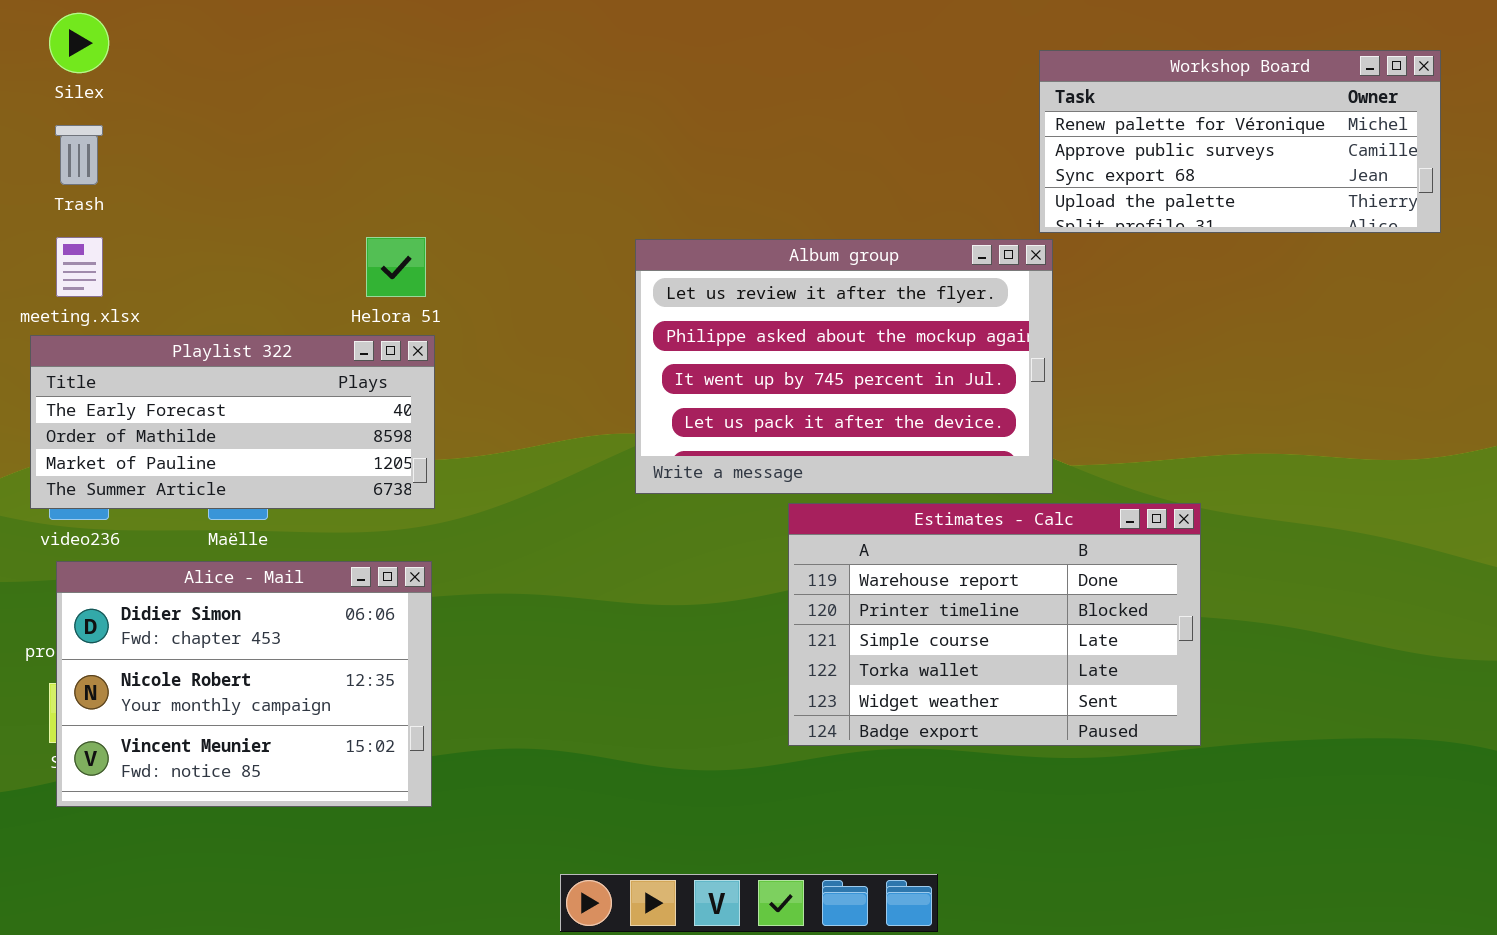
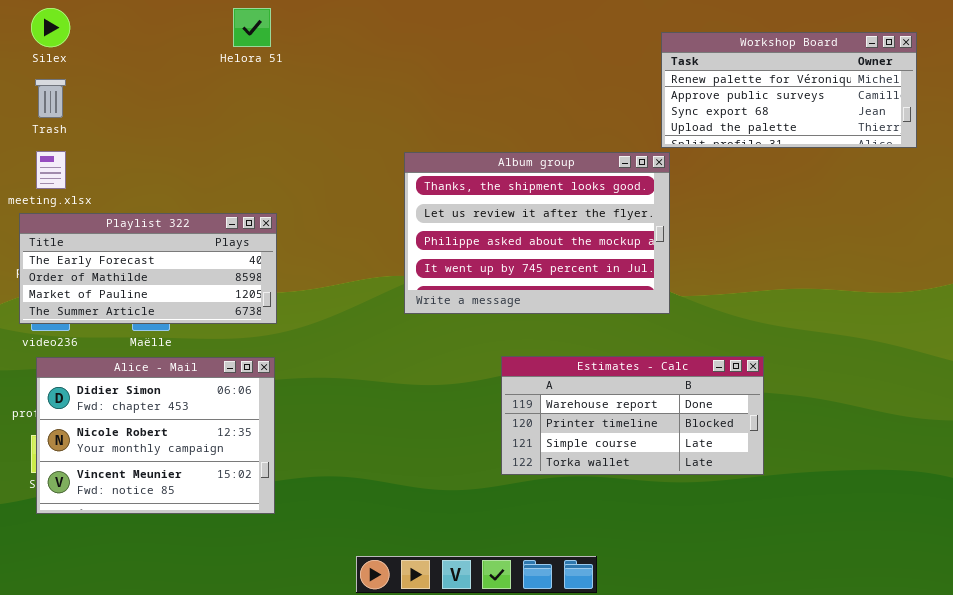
Helora 51: [366,237,426,297] -> [233,8,271,47], moved
Album group: [635,239,1053,494] -> [404,152,670,314], scrolled up 1 row
Estimates - Calc: [788,503,1201,746] -> [501,356,764,475], resized

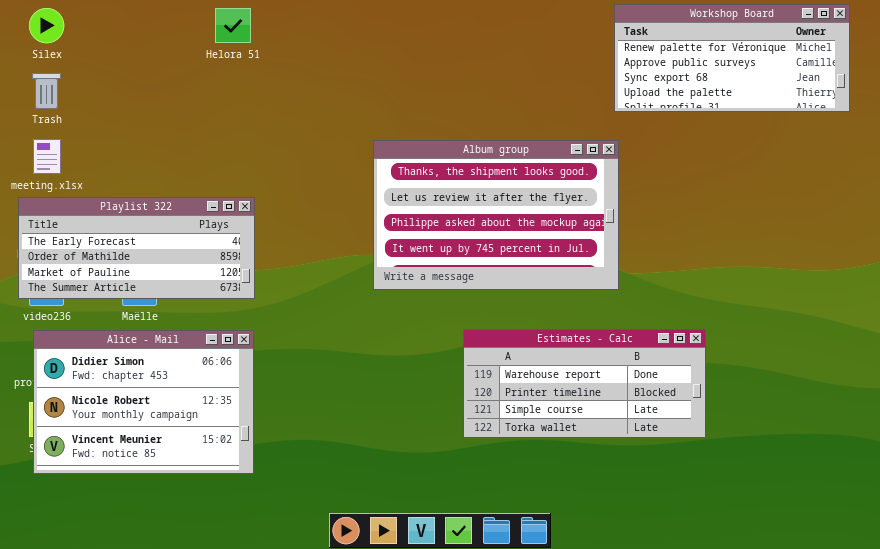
Workshop Board: [661,32,917,148] -> [614,4,850,112], moved

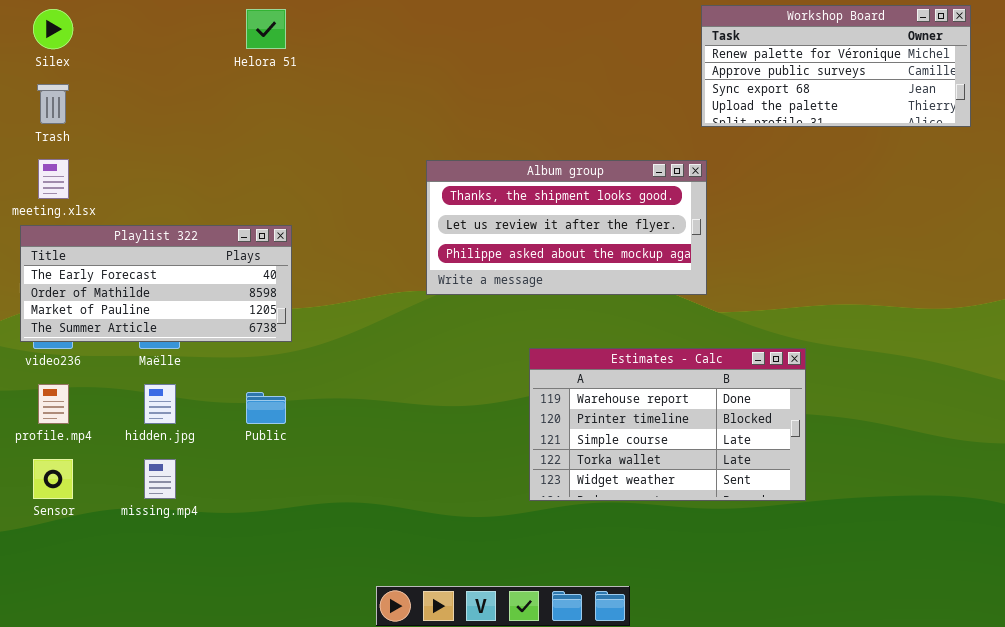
Album group: [373,140,619,290] -> [426,160,707,295], resized
Estimates - Calc: [463,329,706,438] -> [529,348,806,501], resized
Alice - Mail: [33,330,254,474] -> none, closed

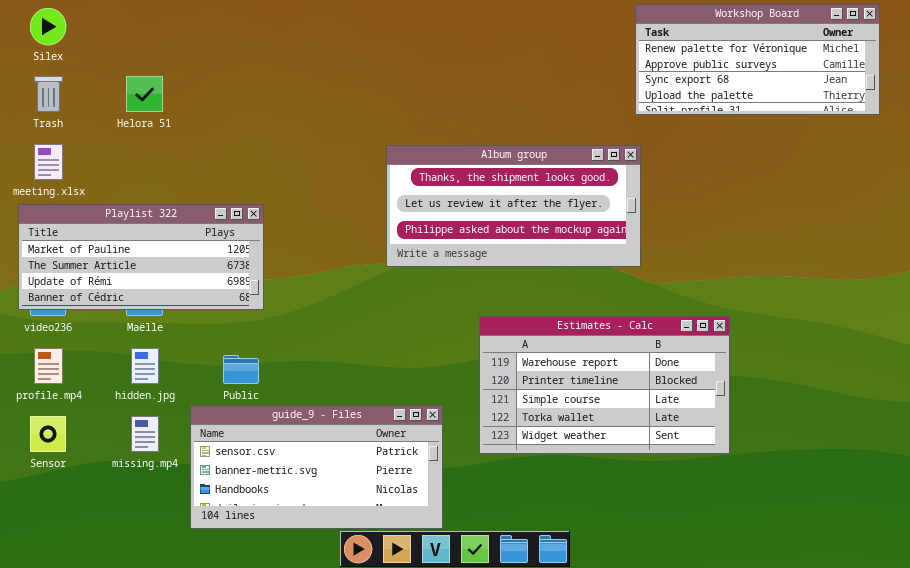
Helora 51: [246,9,286,49] -> [126,76,163,112], moved
Playlist 322: [20,225,292,342] -> [18,204,264,310], scrolled down 2 rows
guide_9 - Files: none -> [190,405,443,529], opened

